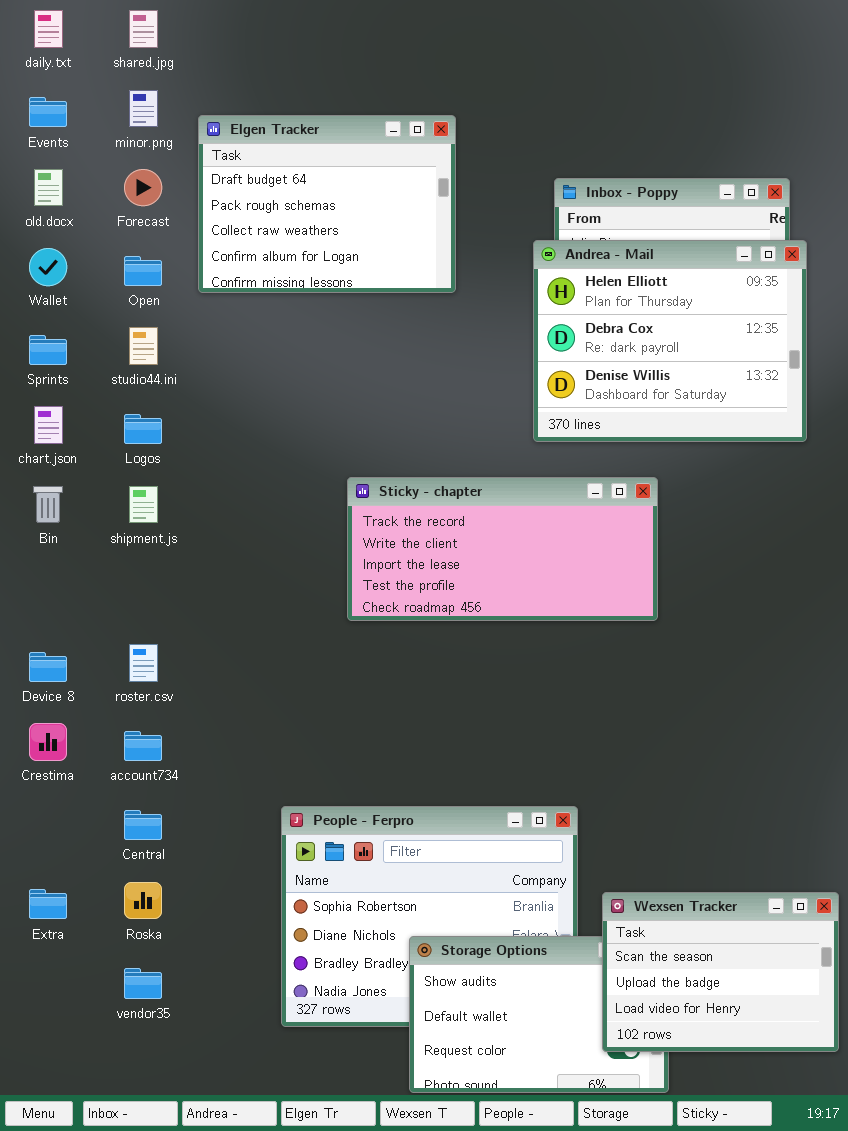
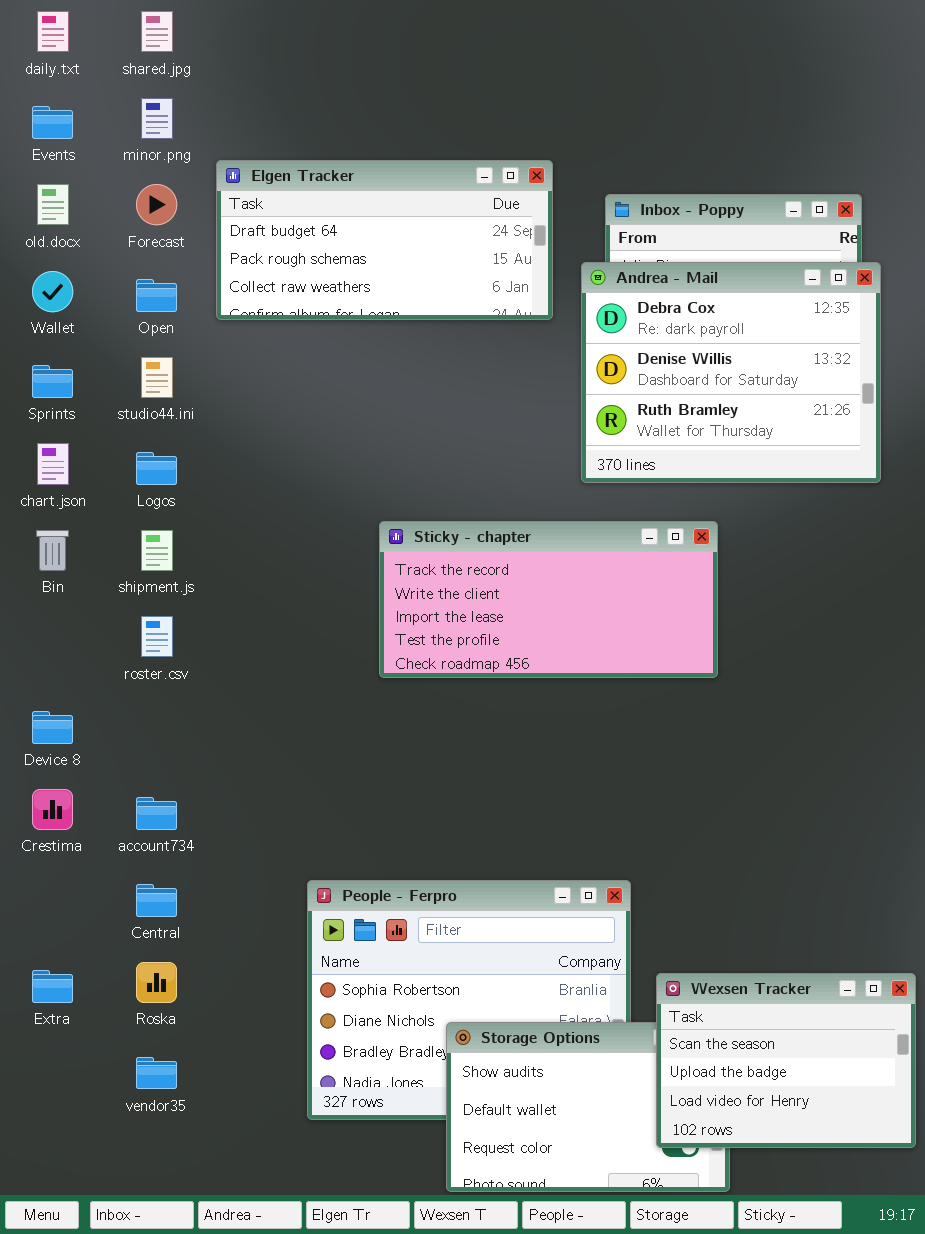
Elgen Tracker: [198,115,456,293] -> [216,160,553,320], resized
Andrea - Mail: [533,240,807,442] -> [581,262,881,483], scrolled down 1 row
roster.csv: [129,644,158,682] -> [141,616,173,657], moved

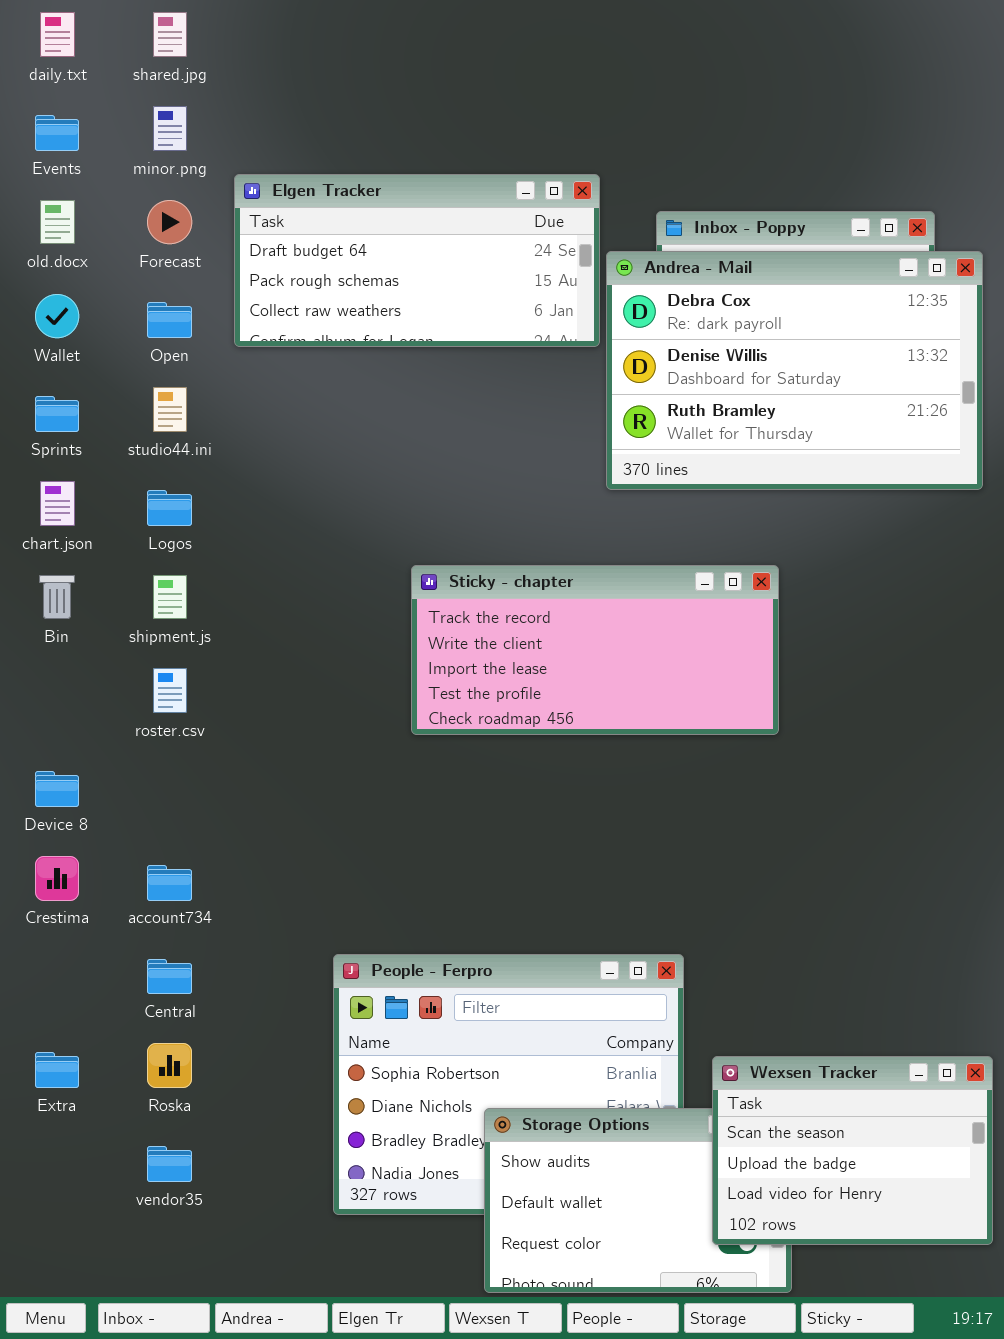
Andrea - Mail: [581,262,881,483] -> [606,251,983,490], moved, resized

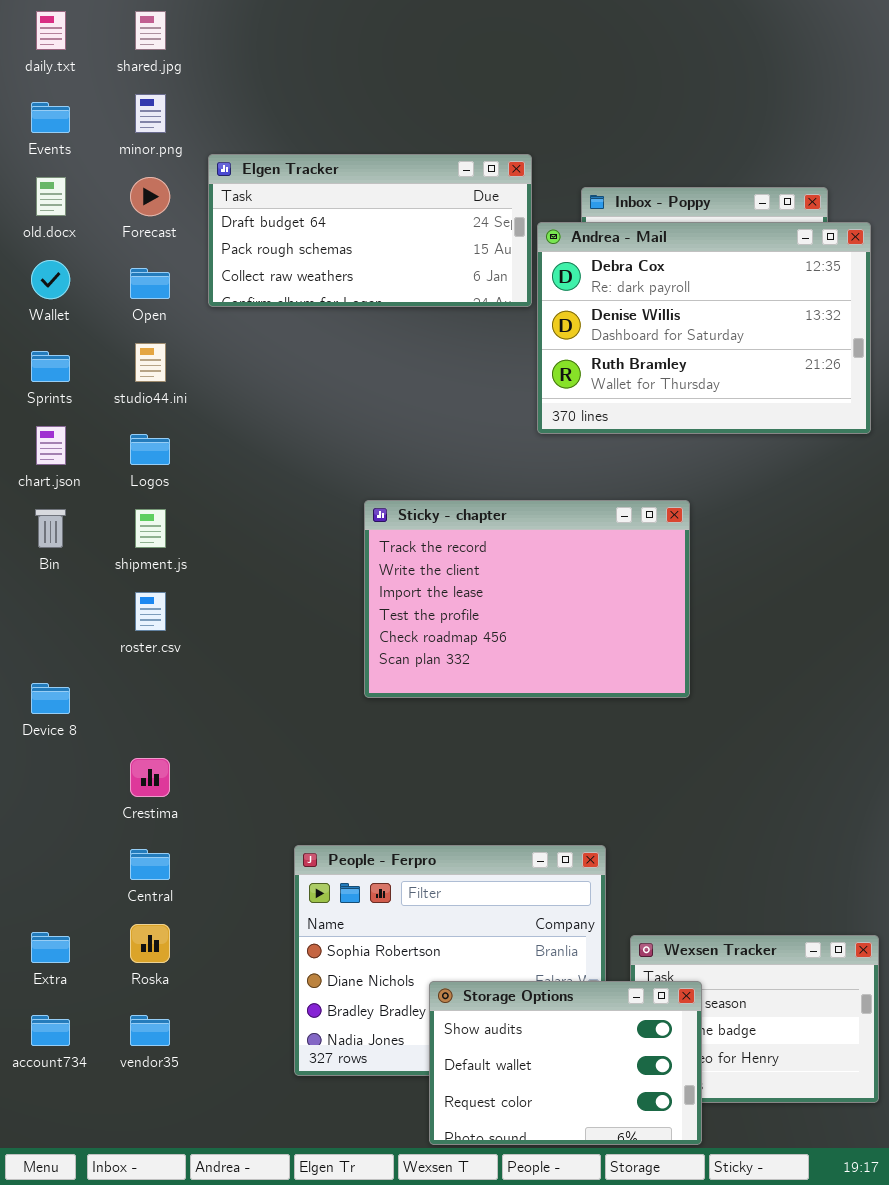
Sticky - chapter: [411,565,779,735] -> [364,500,690,698], resized
Crestima: [35,856,79,901] -> [130,758,170,797], moved
account734: [147,865,192,901] -> [31,1015,70,1046], moved
Storage Options: [484,1108,792,1293] -> [429,981,702,1145], raised

